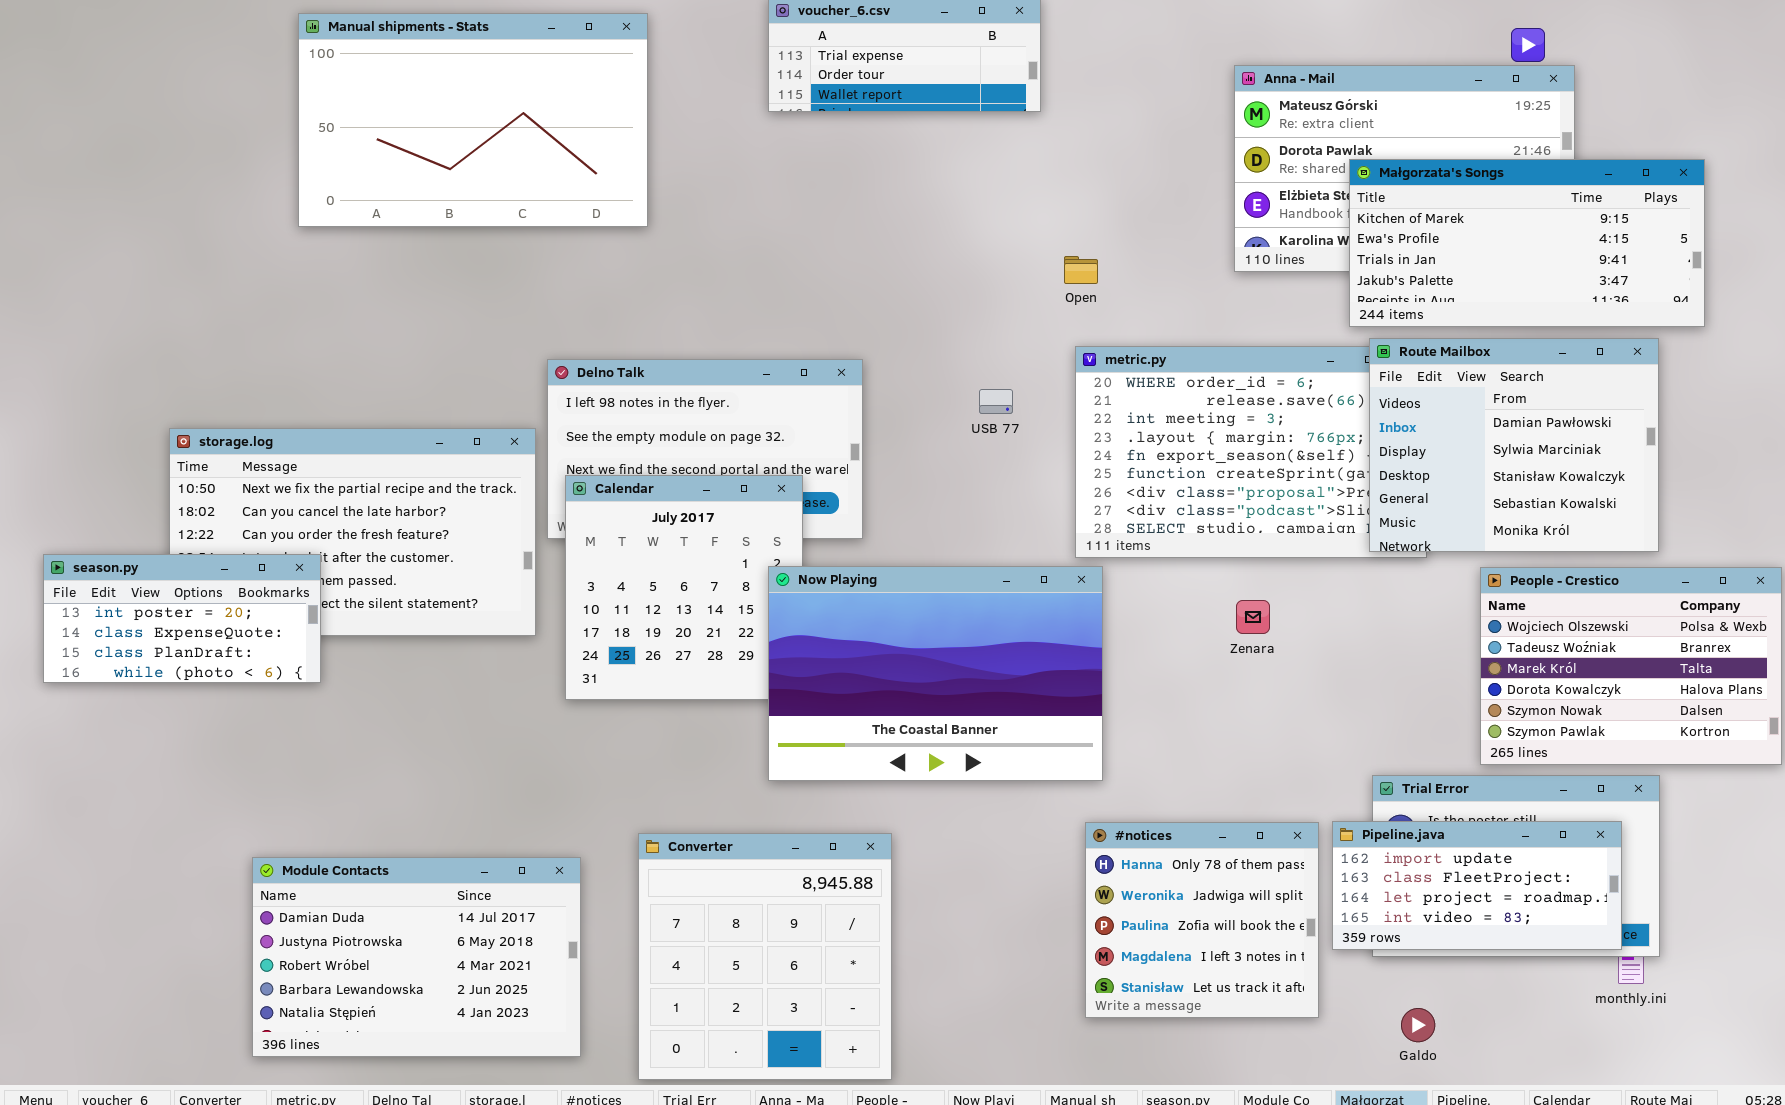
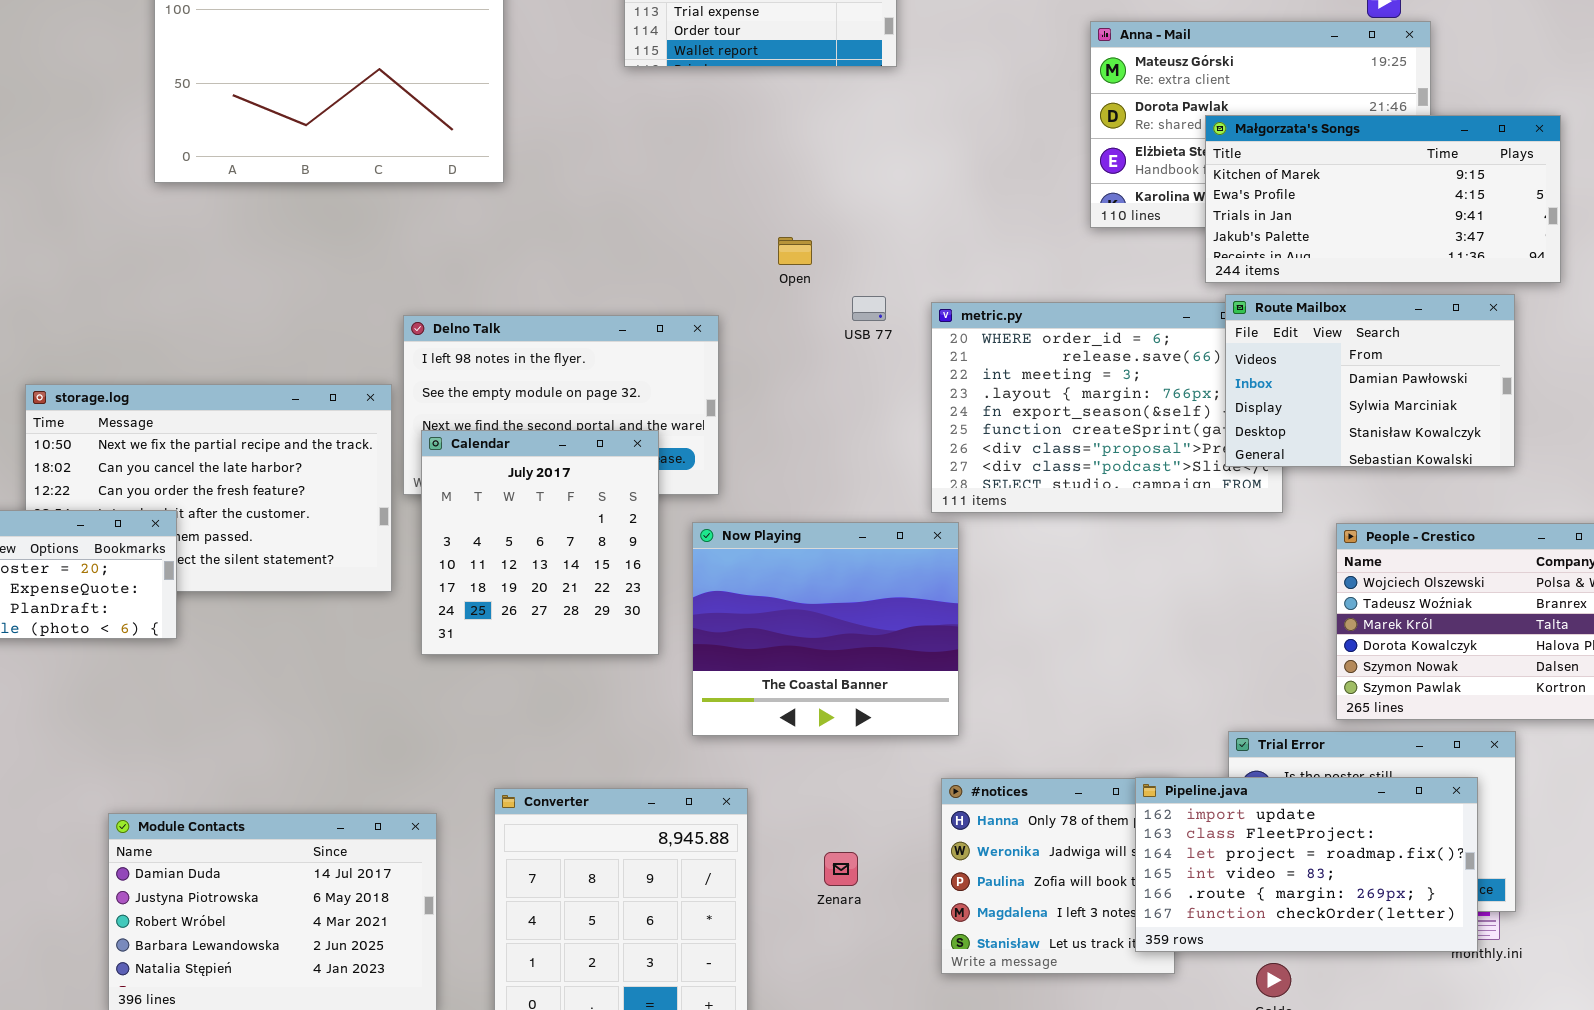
Open: [1064,256,1098,284] -> [778,237,812,265], moved
Route Mailbox: [1369,338,1659,552] -> [1225,294,1515,467], resized
USB 77: [979,389,1013,414] -> [852,296,886,321], moved
Now Playing: [768,566,1103,781] -> [692,522,959,736], resized
Zenara: [1236,600,1270,634] -> [824,852,858,886], moved
Pipeline.java: [1332,821,1622,950] -> [1135,777,1478,952], resized

